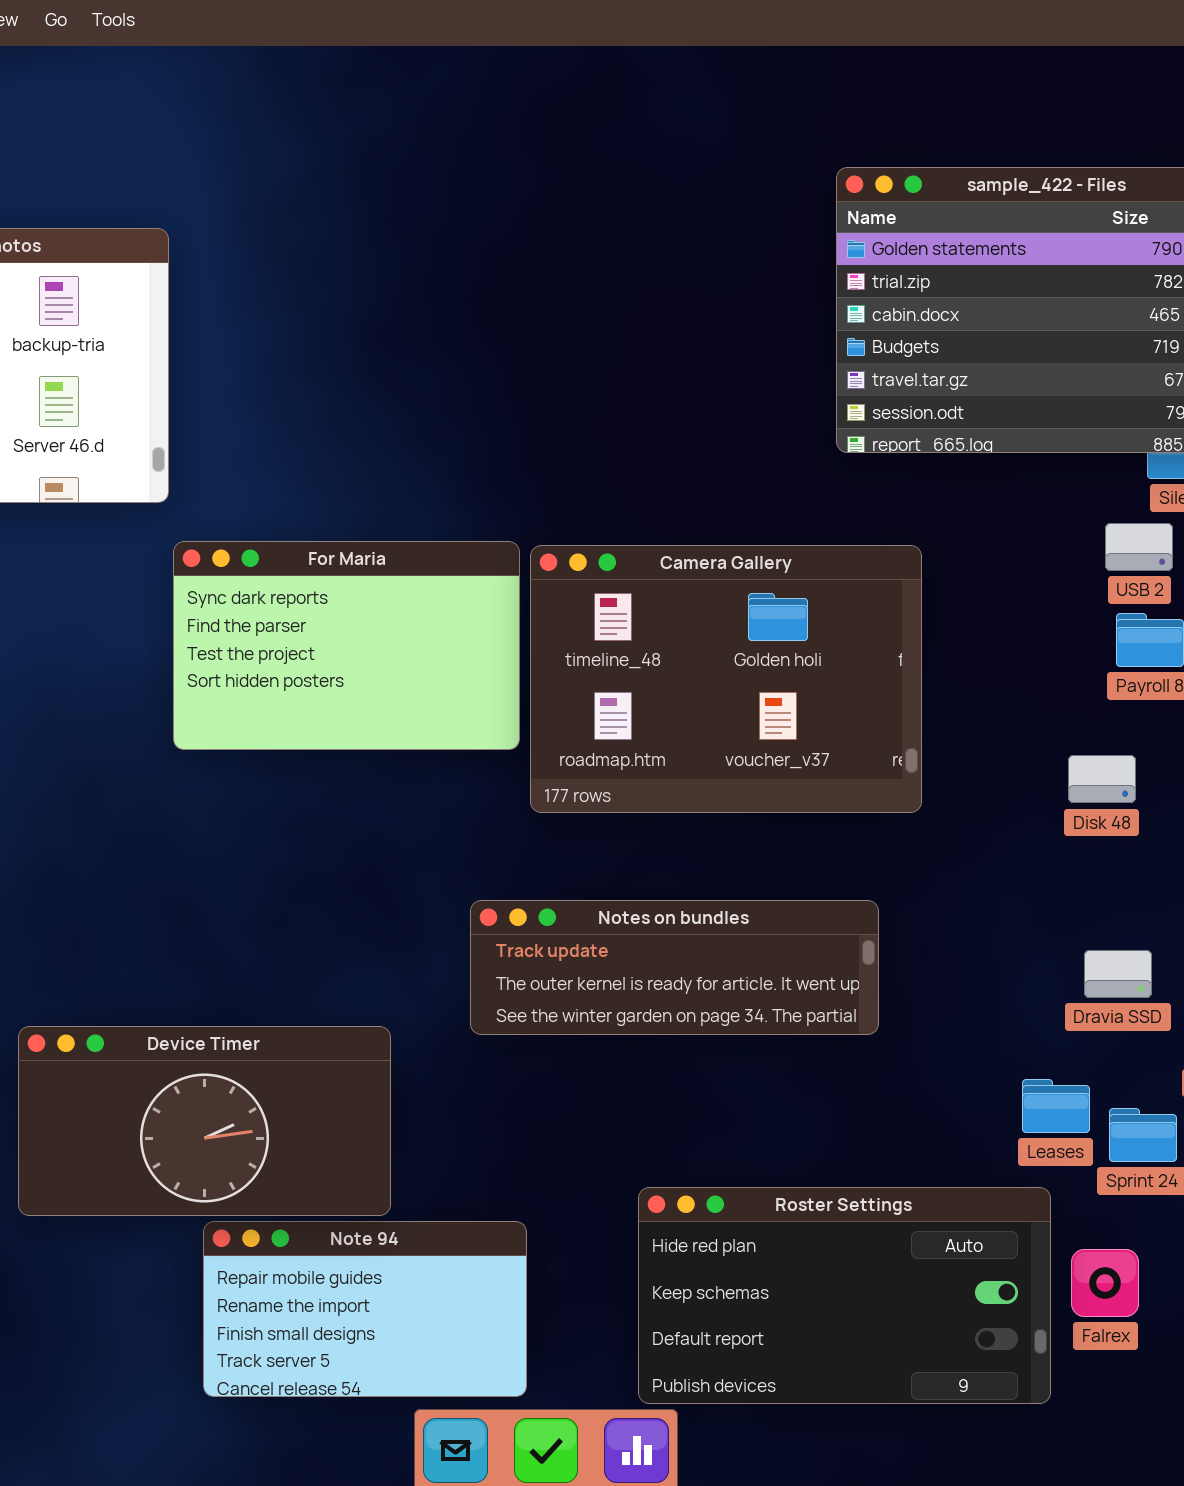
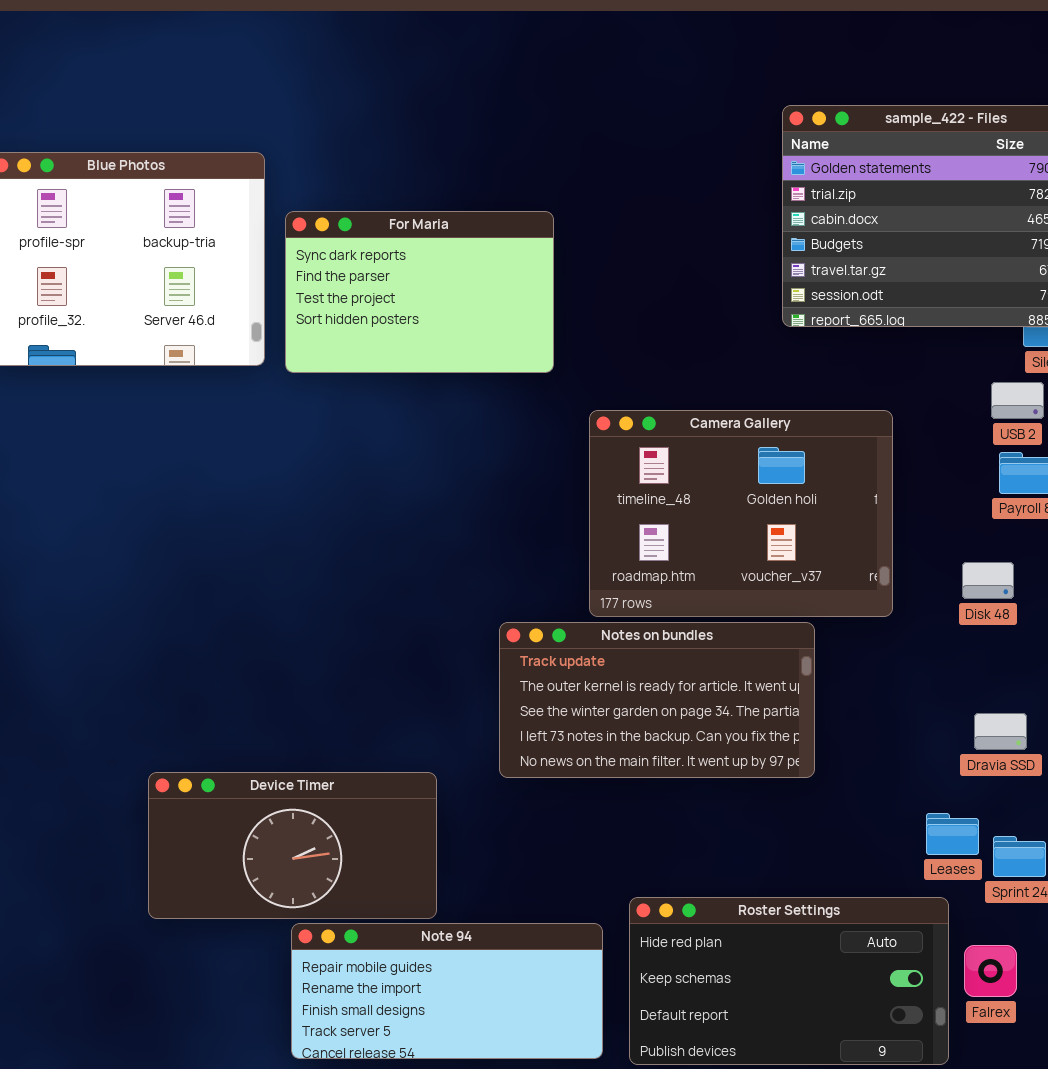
For Maria: [173,541,520,750] -> [285,211,554,373], moved
Camera Gallery: [530,545,922,813] -> [589,410,893,617], moved
Notes on bundles: [470,900,879,1035] -> [499,622,815,778], resized
Note 94: [203,1221,527,1397] -> [291,923,603,1059], resized

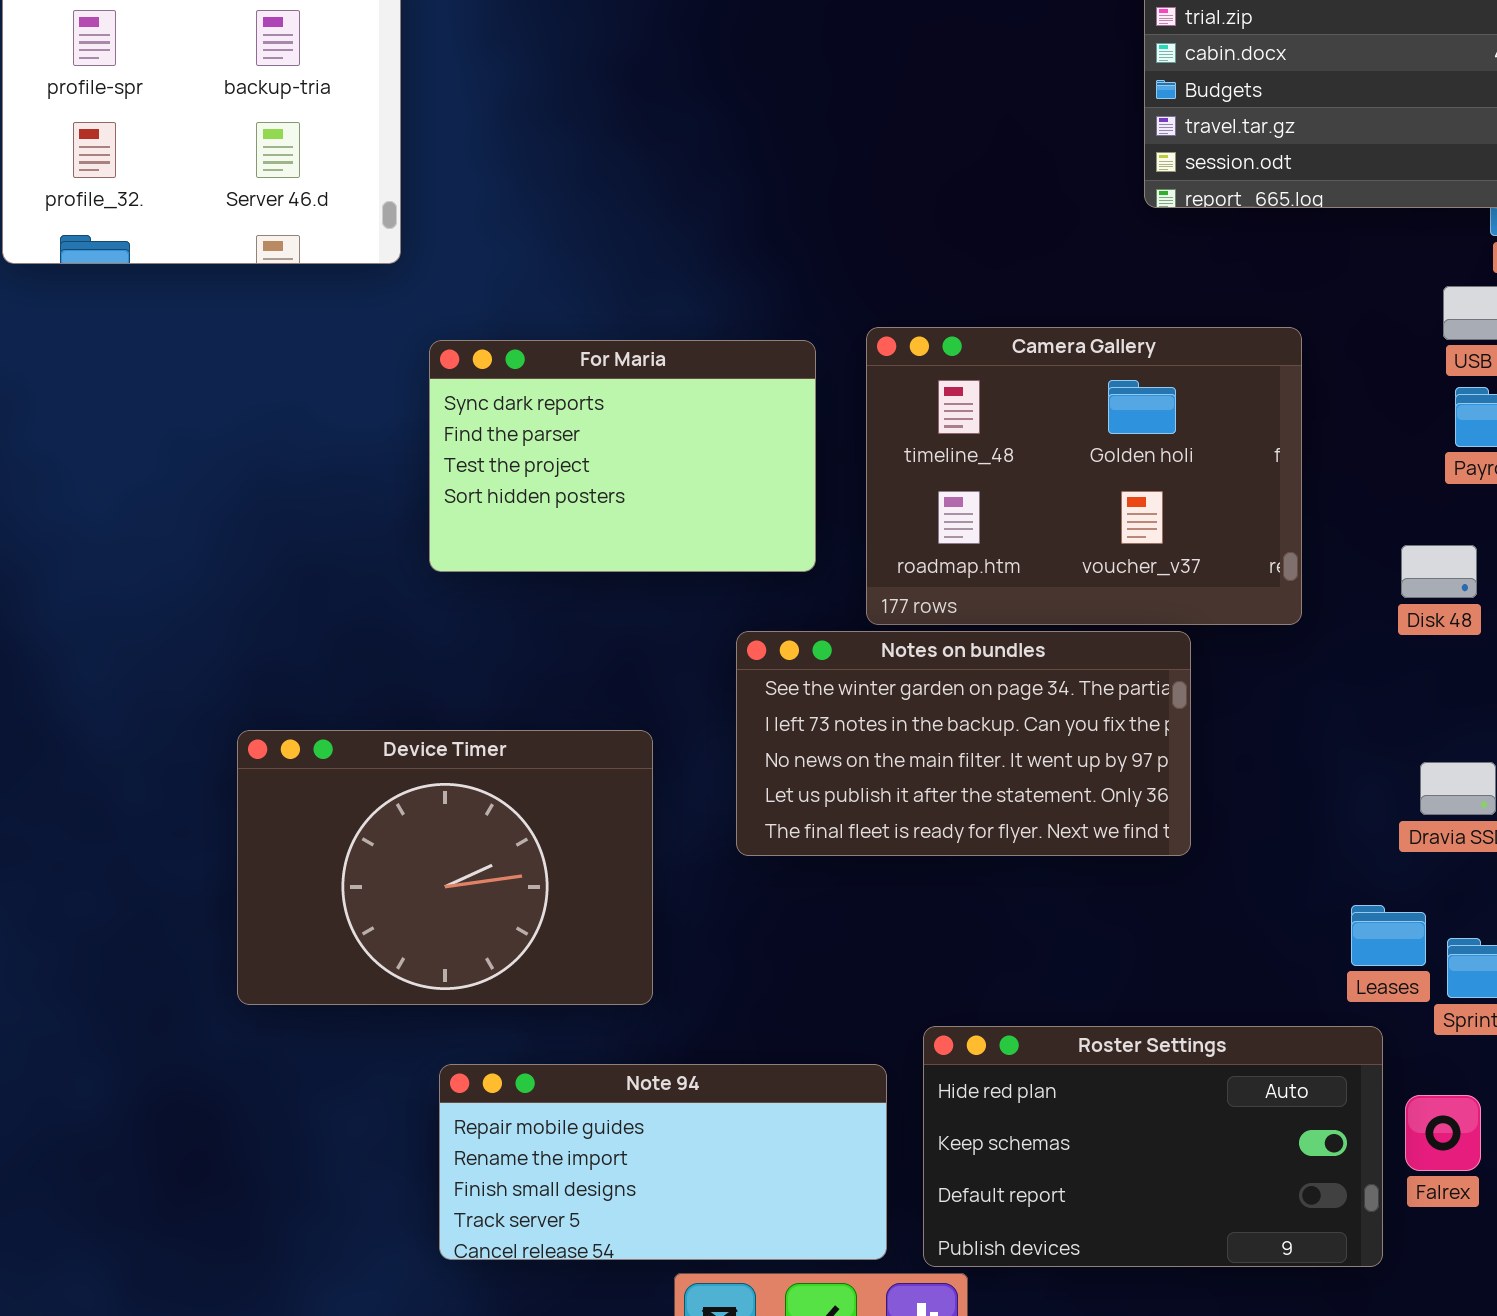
For Maria: [285,211,554,373] -> [429,340,816,572], moved
Notes on bundles: [499,622,815,778] -> [736,631,1191,856], scrolled down 2 rows
Device Timer: [148,772,437,919] -> [237,730,653,1005], moved, resized

